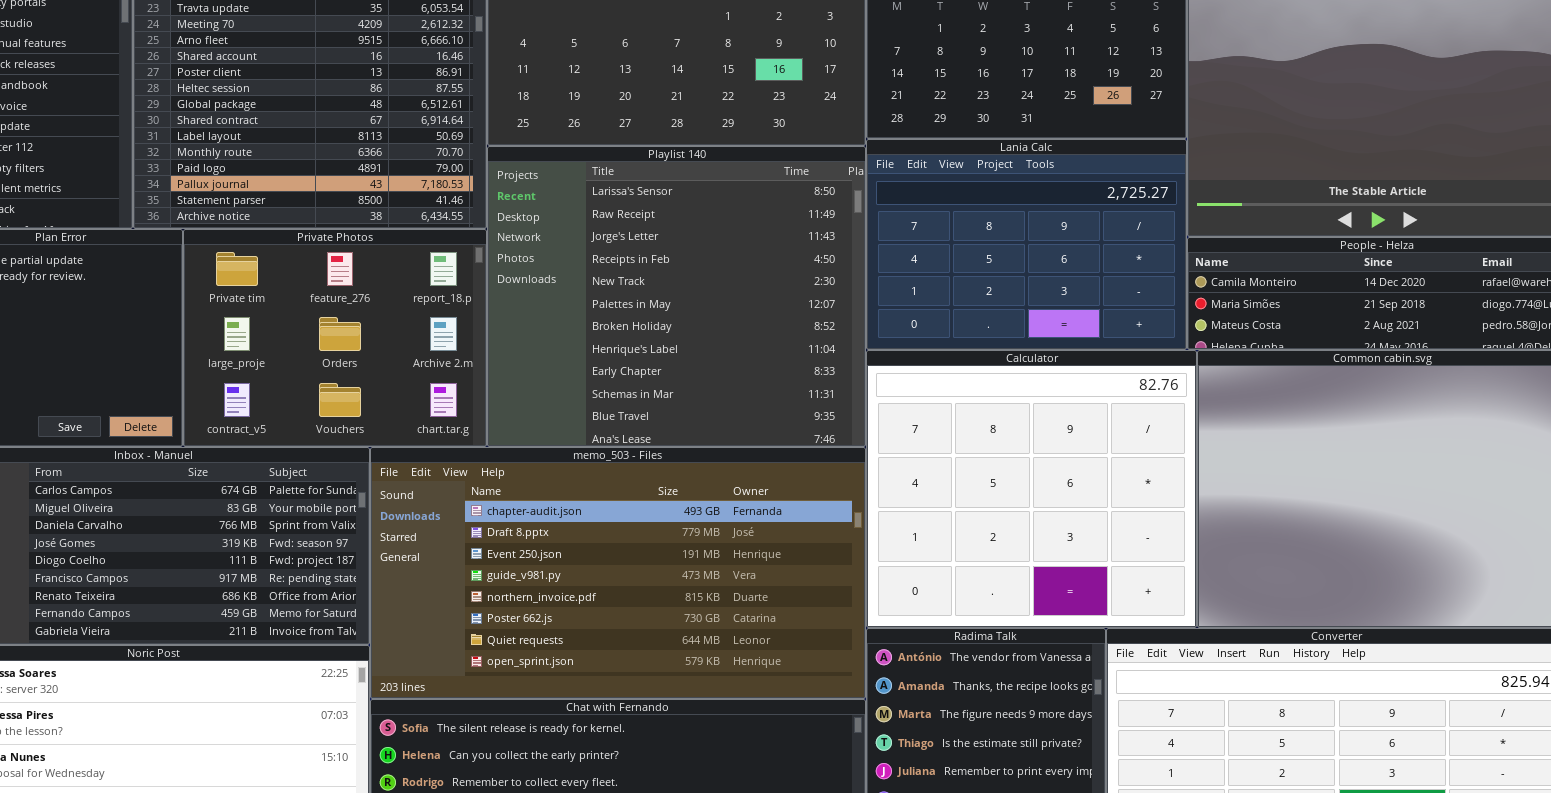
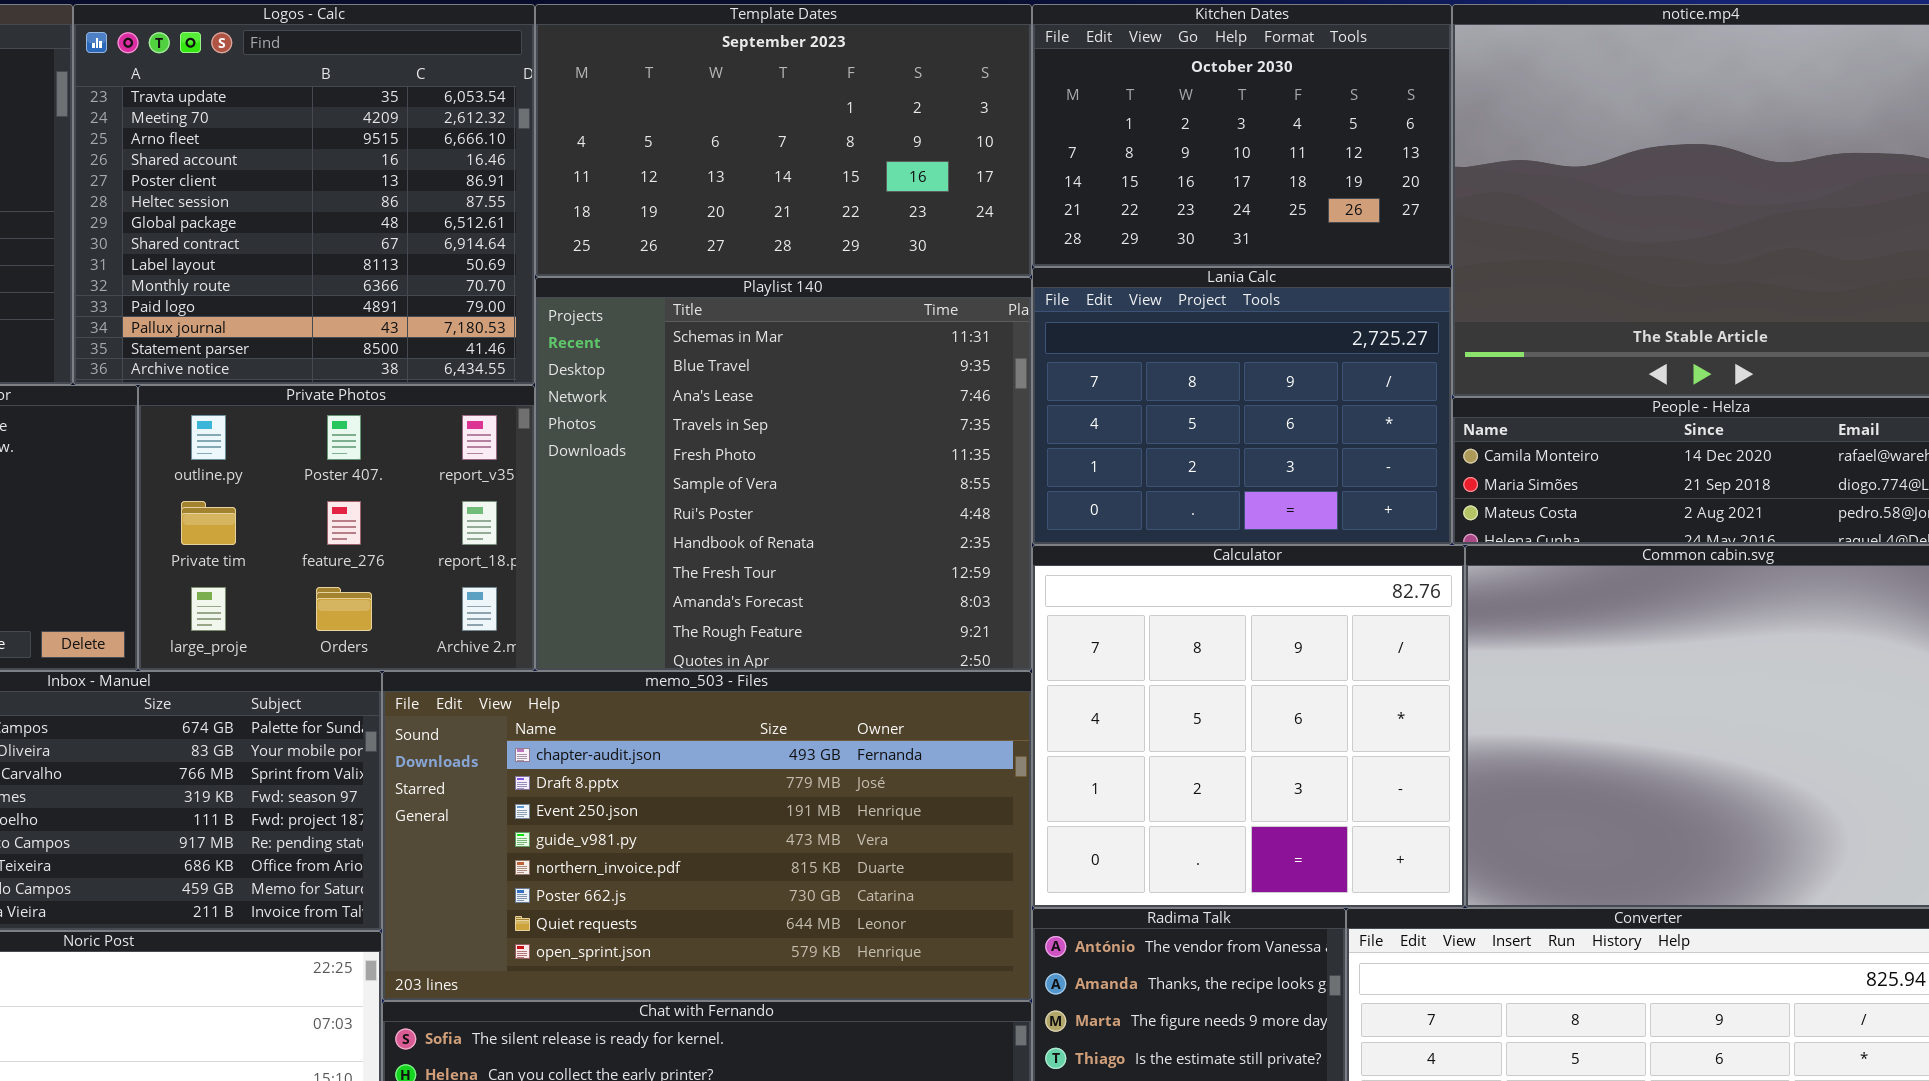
Playlist 140: [487,146,866,447] -> [535,277,1032,671], scrolled down 9 rows
Private Photos: [183,229,487,447] -> [138,385,535,671], scrolled up 1 row

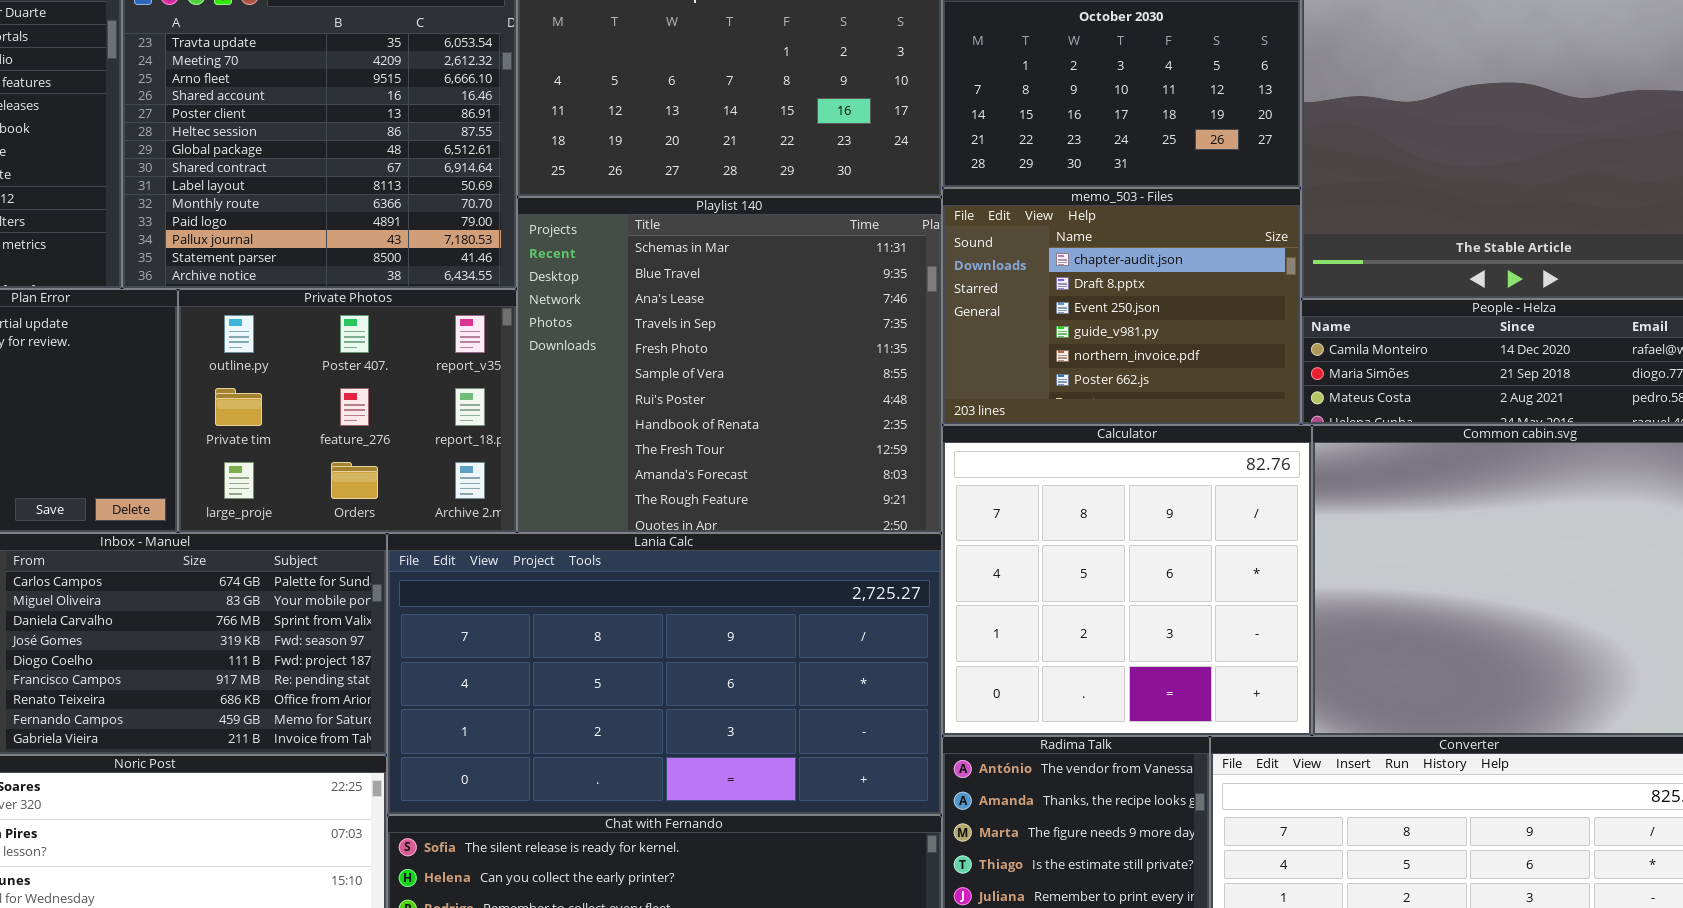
Lania Calc: [1032,267,1452,545] -> [387,533,942,815], moved, resized
memo_503 - Files: [382,671,1032,1001] -> [942,188,1301,425], moved, resized

